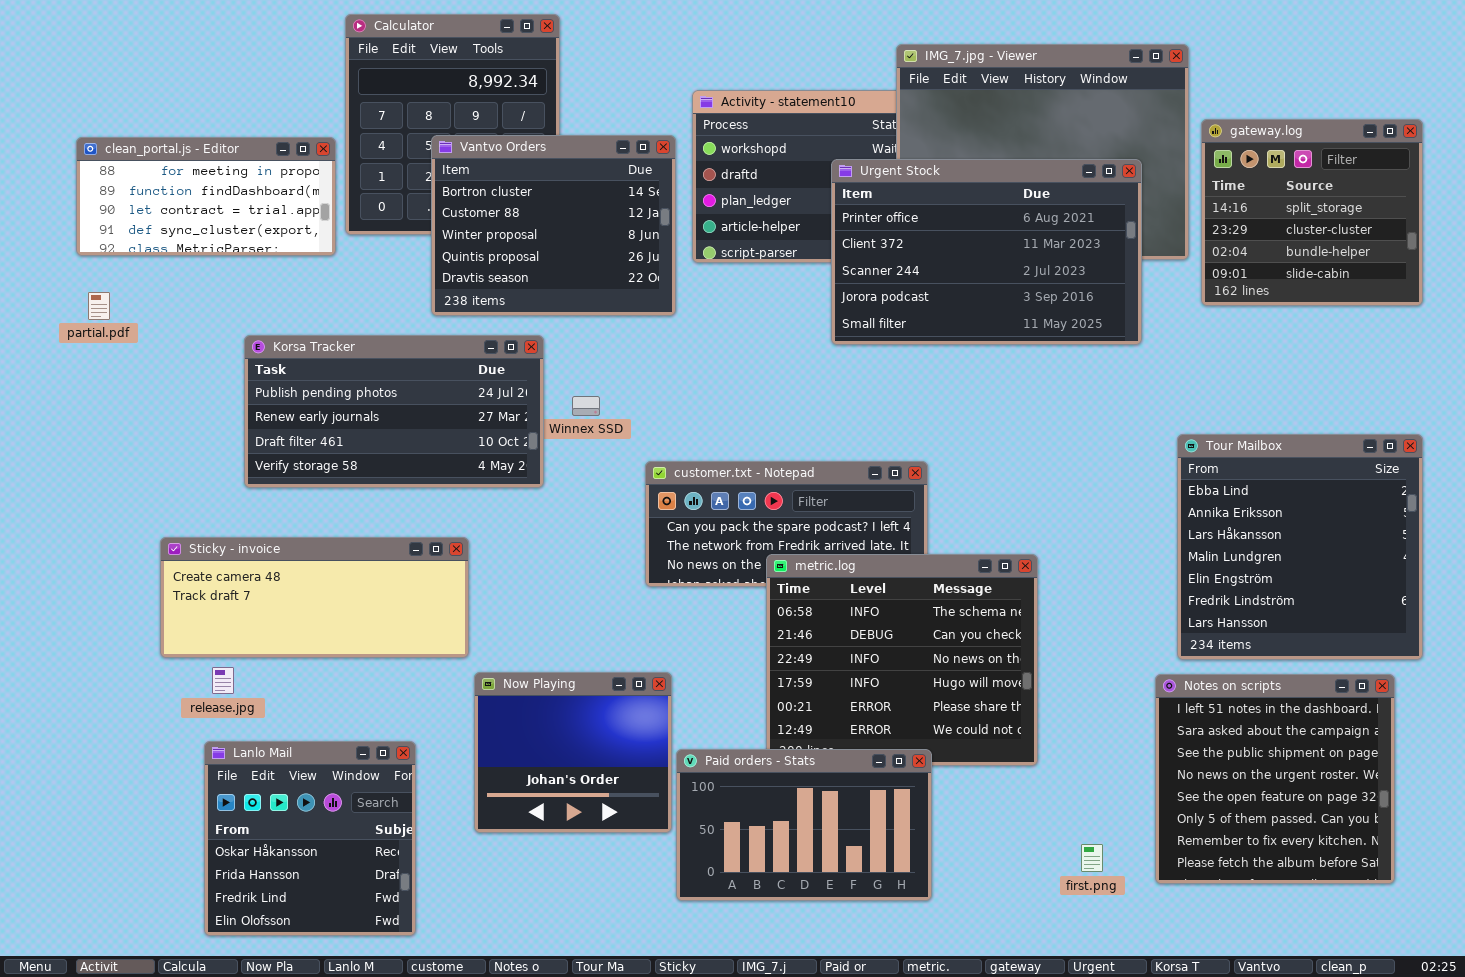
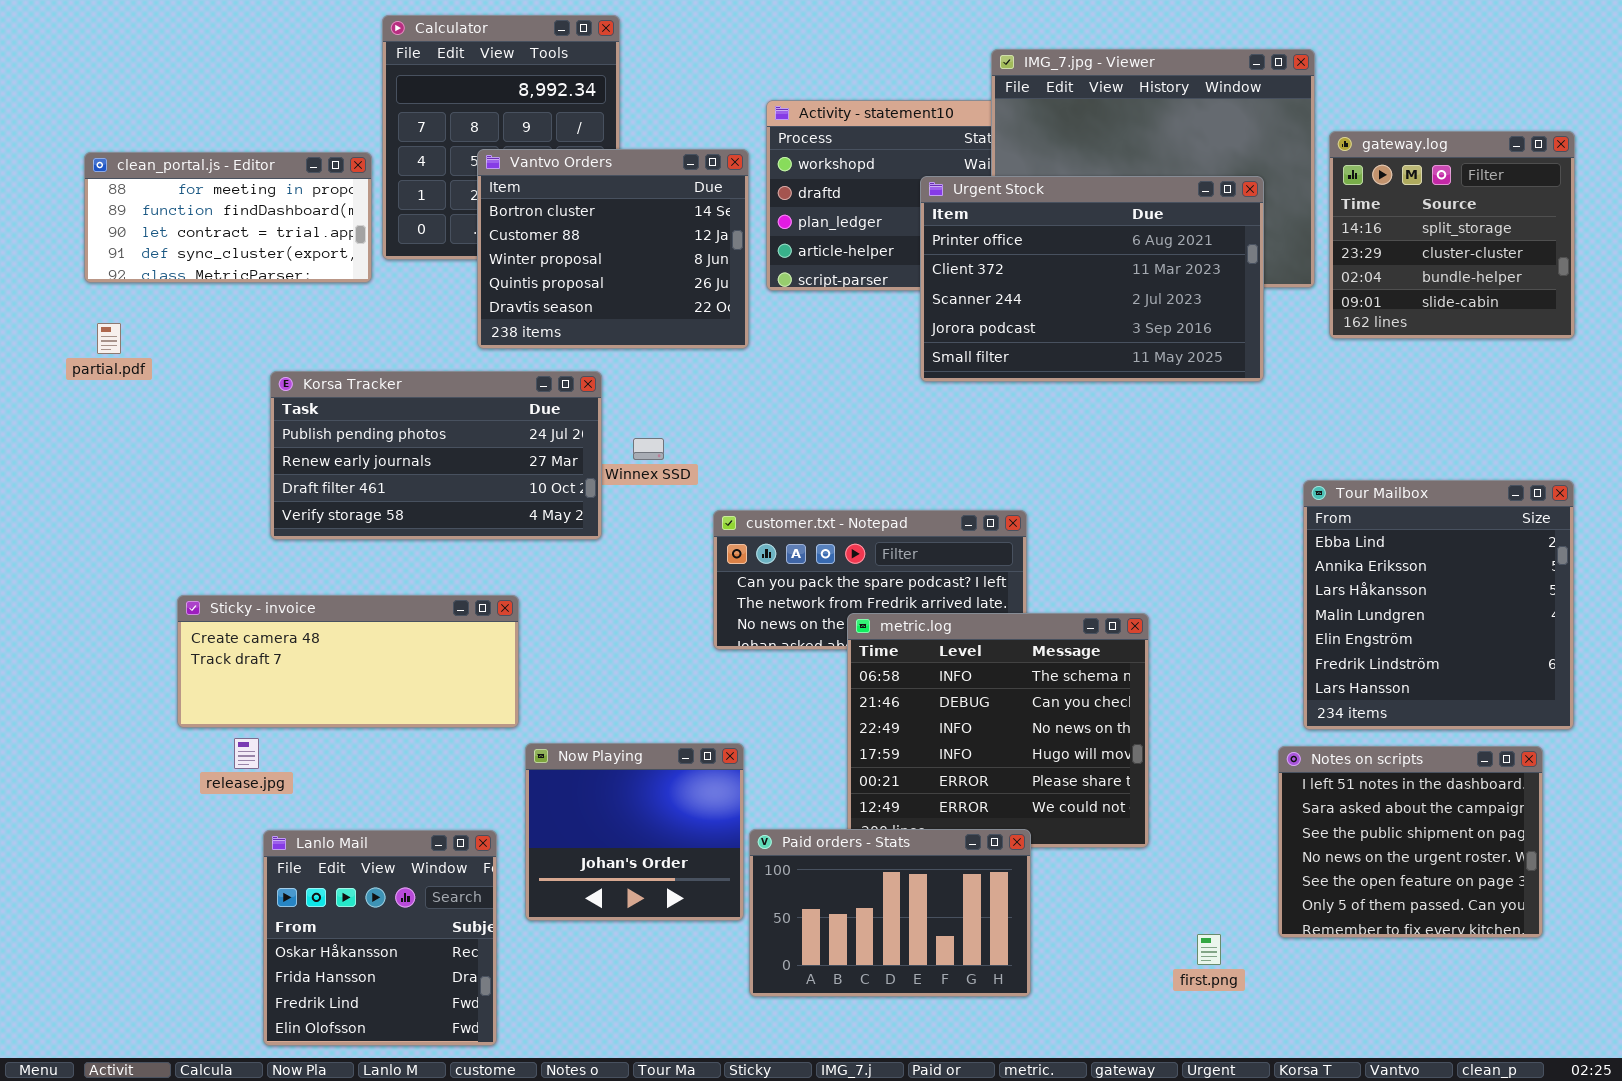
Notes on scripts: [1155,674,1395,884] -> [1278,746,1543,938], resized
Lanlo Mail: [204,741,416,936] -> [263,830,497,1046], moved

